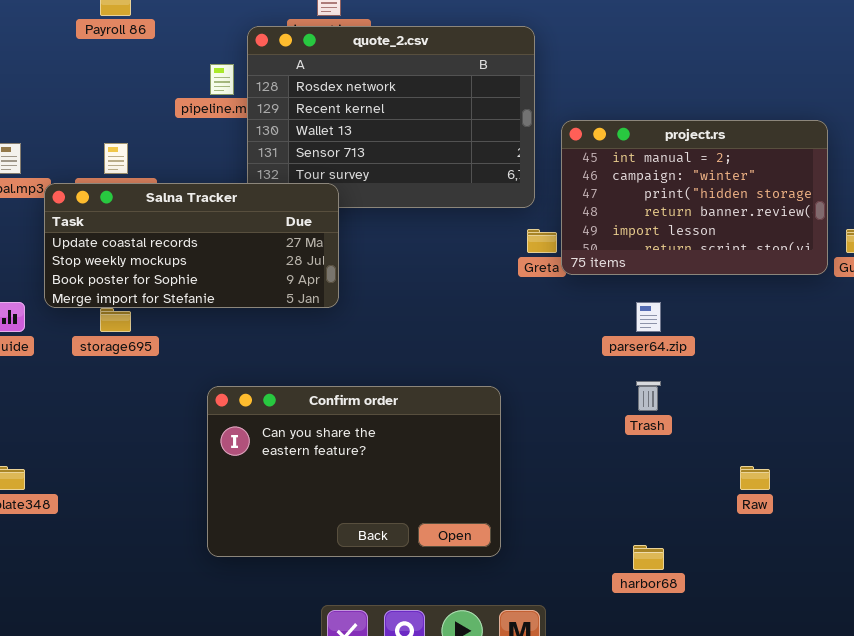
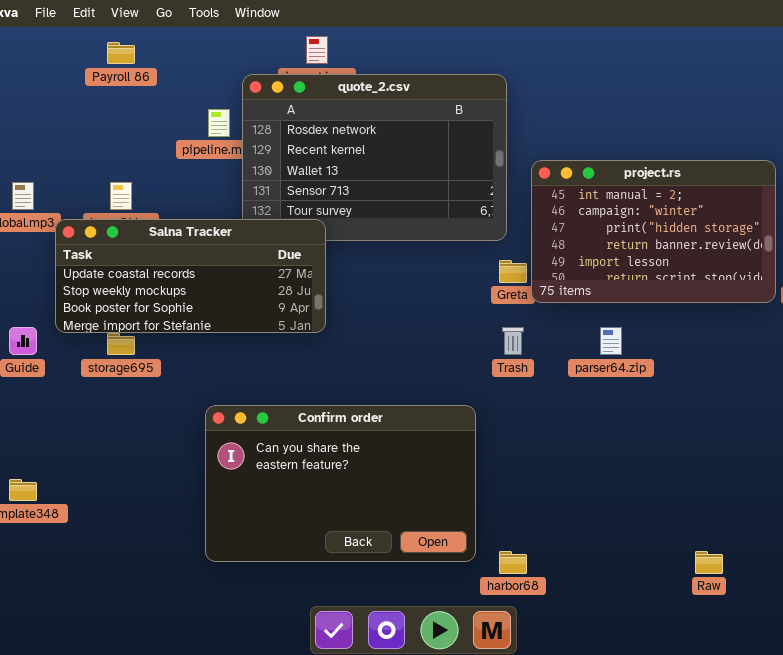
Trash: [636,381,661,411] -> [502,327,524,355], moved
Raw: [740,466,770,490] -> [695,551,723,574], moved
harbor68: [633,545,664,570] -> [499,551,527,574], moved

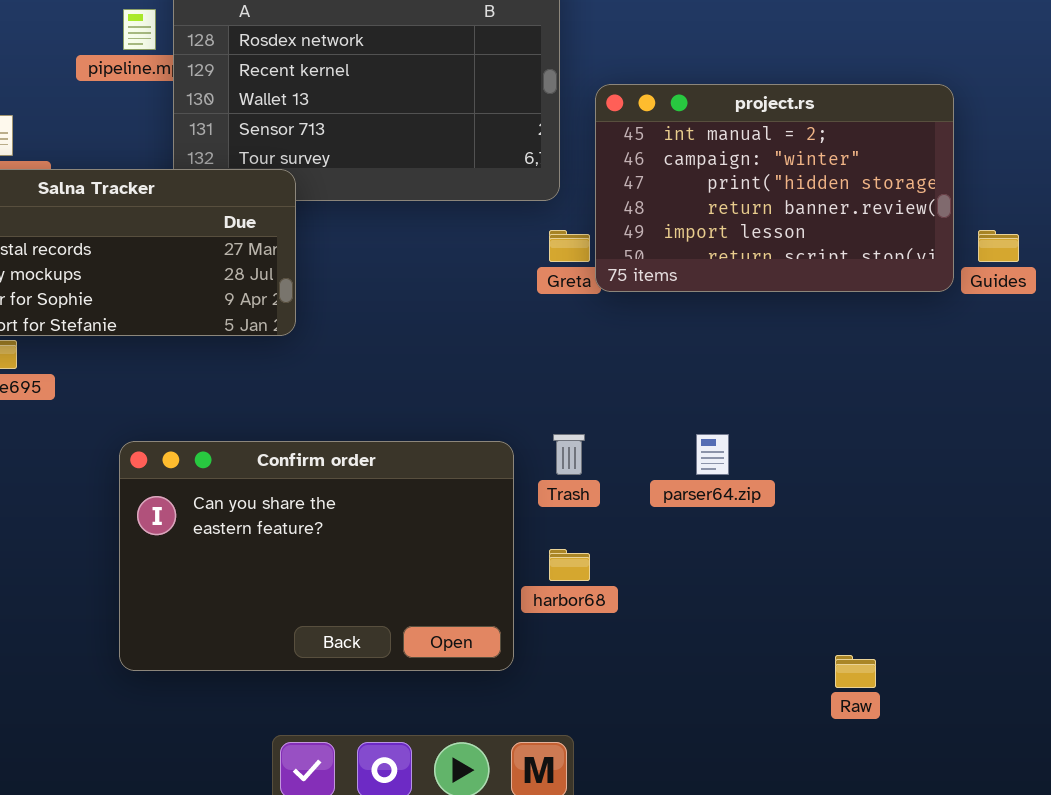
Trash: [502,327,524,355] -> [553,434,585,475], moved
parser64.zip: [600,327,622,355] -> [696,434,729,475], moved
harbor68: [499,551,527,574] -> [549,549,590,581], moved

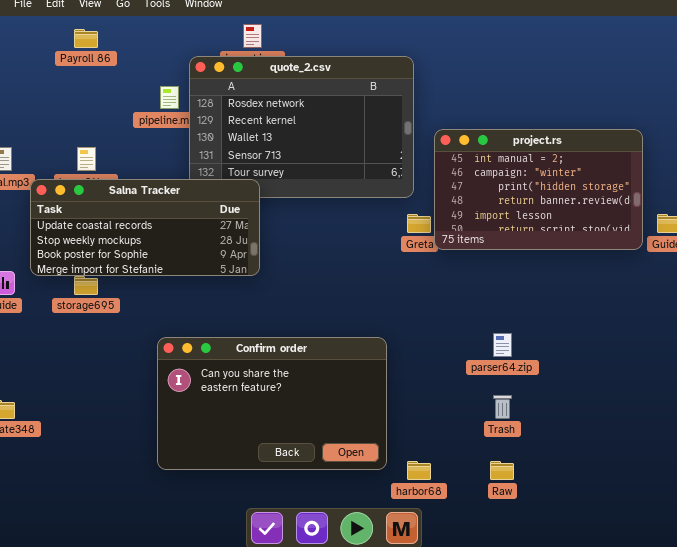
Trash: [553,434,585,475] -> [493,395,512,419], moved
harbor68: [549,549,590,581] -> [407,461,431,480], moved
Raw: [835,655,876,688] -> [490,461,514,480], moved

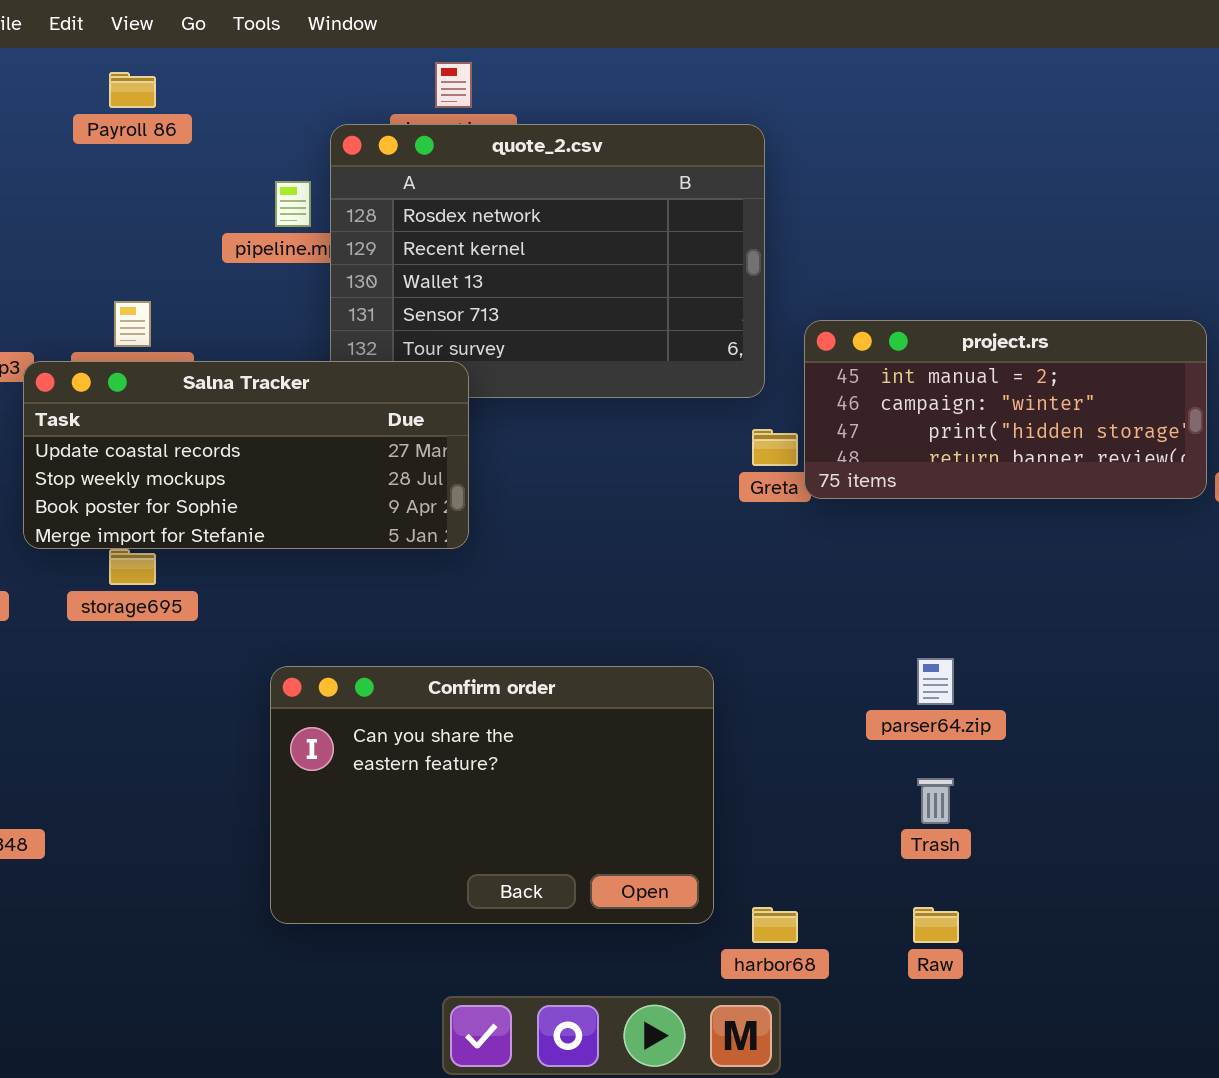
project.rs: [434,129,643,250] -> [804,320,1207,499], resized

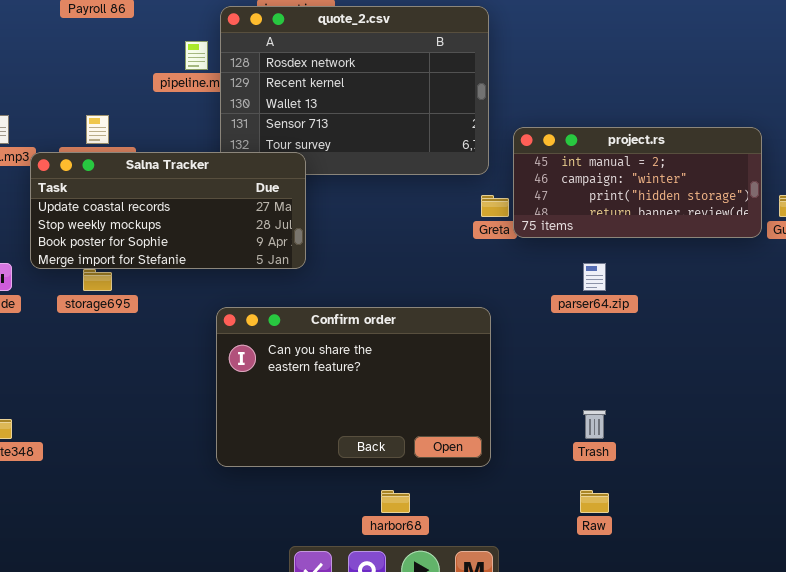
parser64.zip: [917,658,954,705] -> [583,263,606,291], moved
Confirm order: [270,666,714,924] -> [216,307,491,467], moved
harbor68: [752,907,798,943] -> [381,490,410,513], moved

